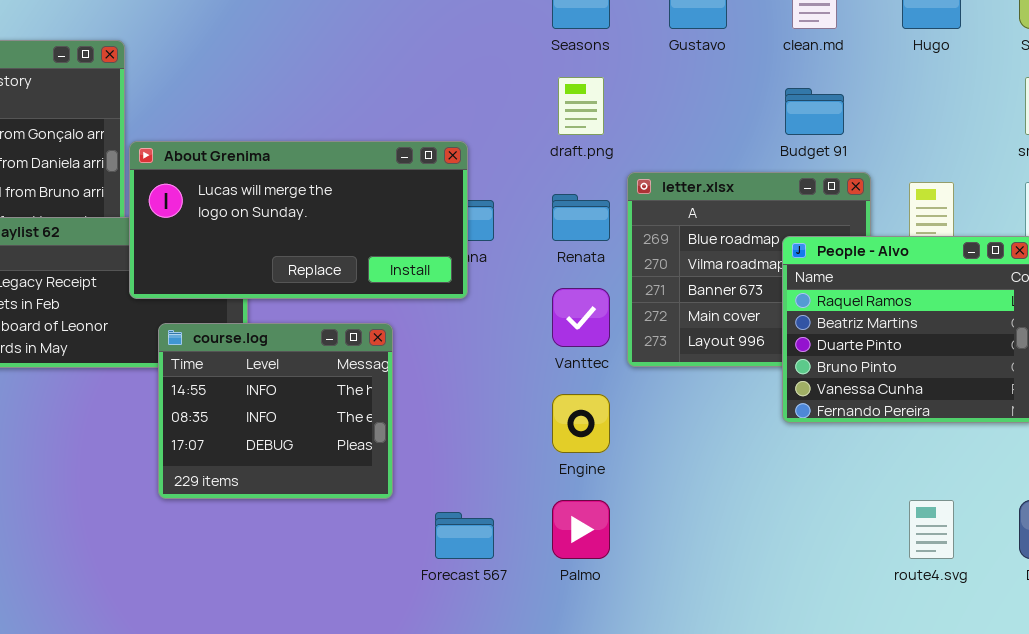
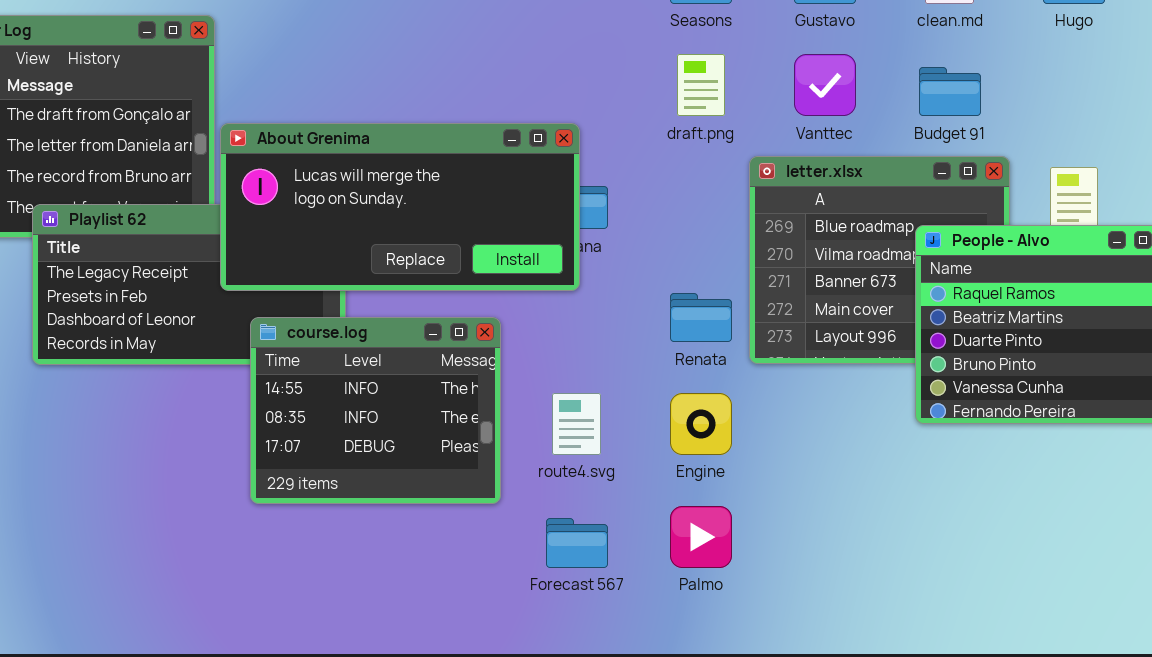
Renata: [552,194,610,241] -> [670,293,732,342], moved
Vanttec: [552,288,610,347] -> [794,54,856,116], moved
route4.svg: [909,500,954,559] -> [552,393,601,455], moved

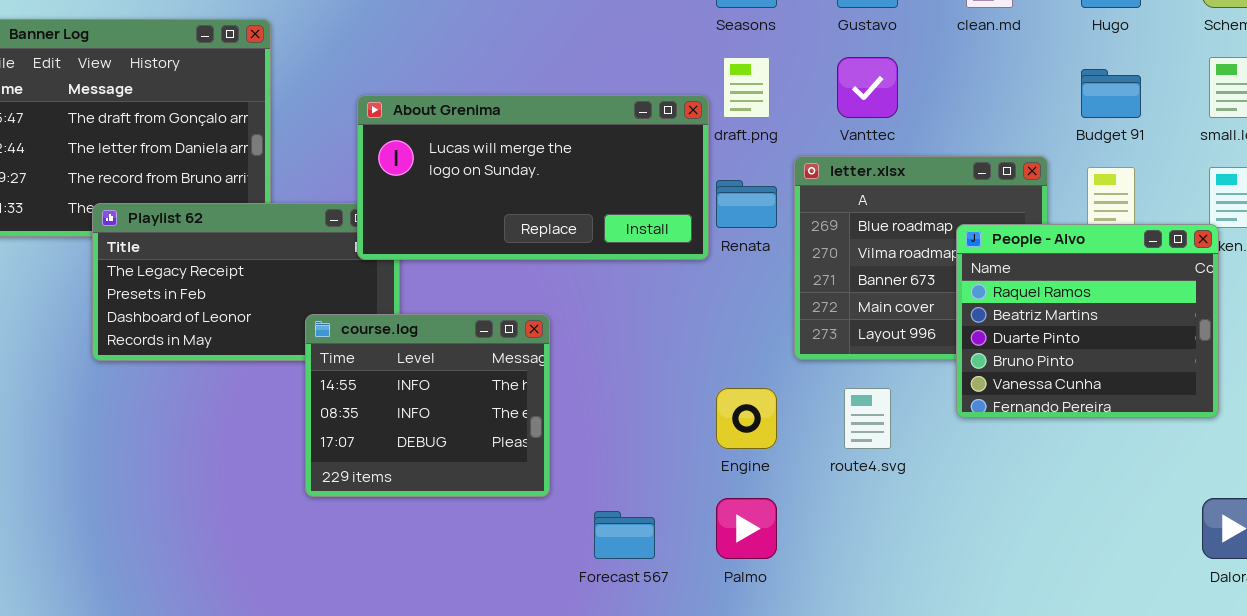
Budget 91: [919,67,981,116] -> [1081,69,1141,118], moved
About Grenima: [220,123,580,291] -> [357,95,709,260], moved
Renata: [670,293,732,342] -> [716,180,777,228], moved
route4.svg: [552,393,601,455] -> [844,388,891,449], moved

